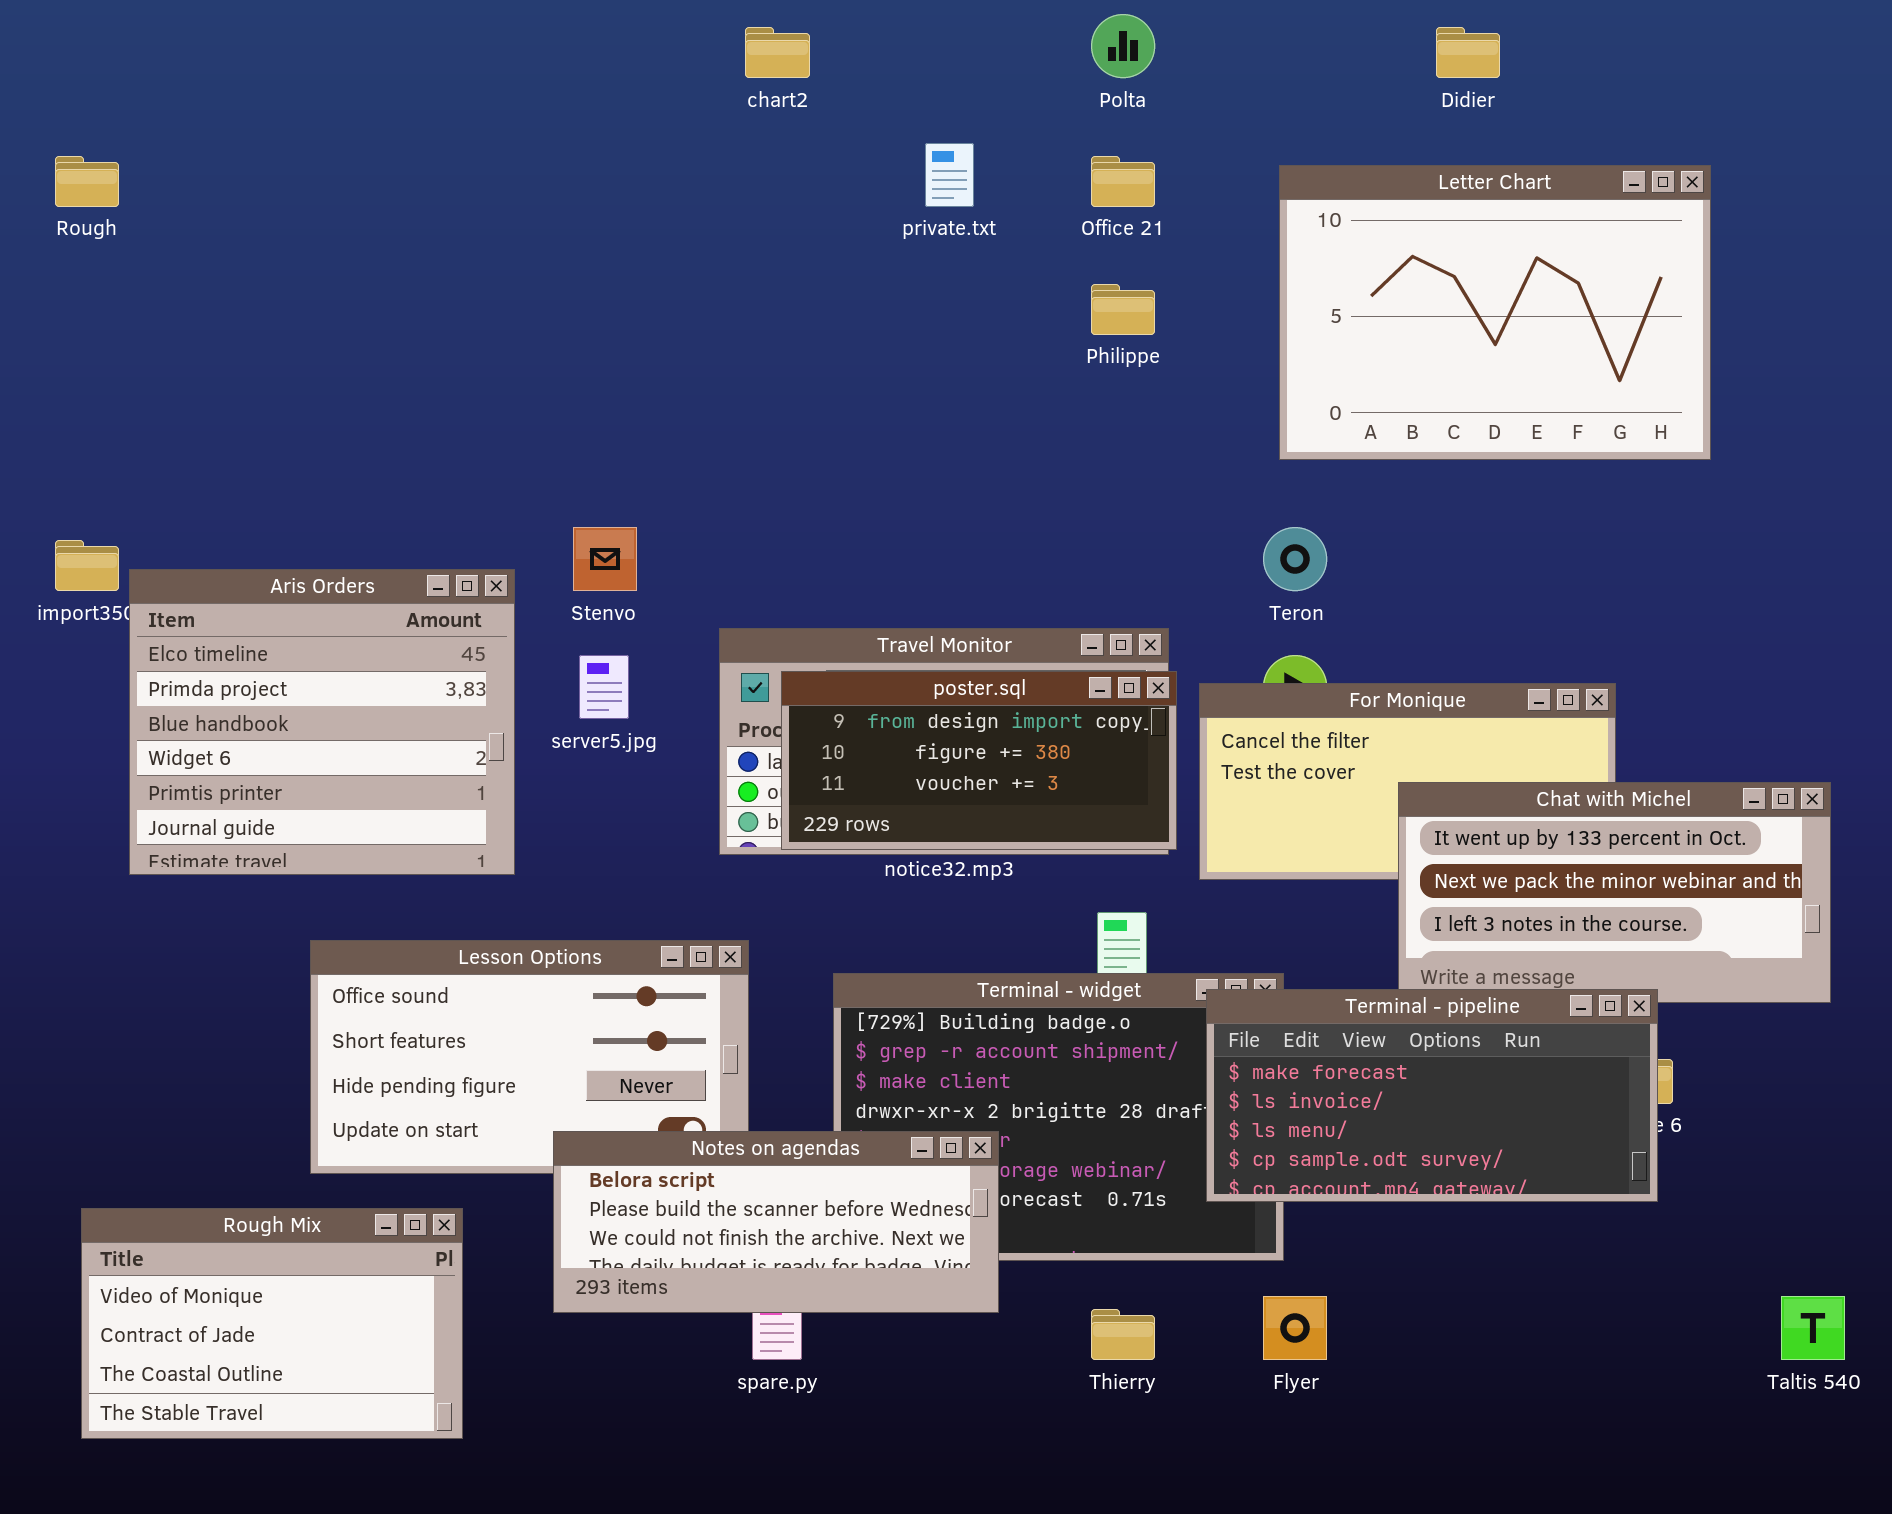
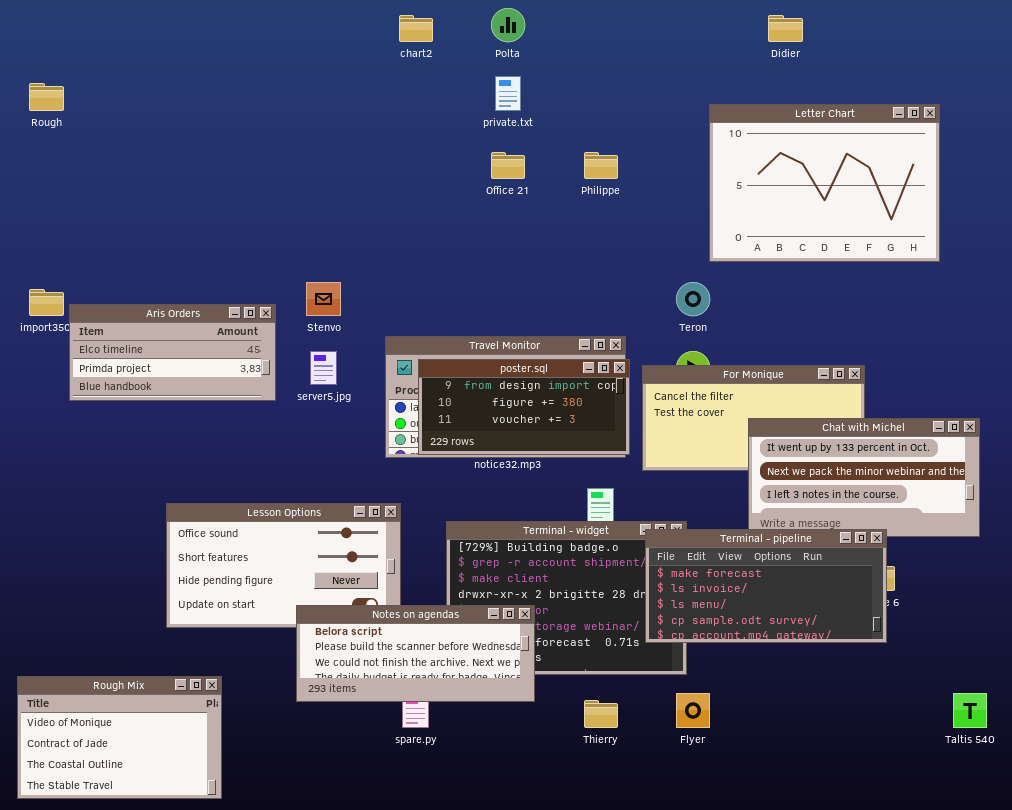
Polta: [1091,14,1155,78] -> [491,8,525,42], moved
Office 21: [1091,156,1155,207] -> [491,152,525,179], moved
Letter Chart: [1279,165,1711,460] -> [709,104,940,262], moved
Aris Orders: [129,569,515,875] -> [69,304,276,401], resized
Rough Mix: [81,1208,463,1439] -> [17,676,222,799], moved

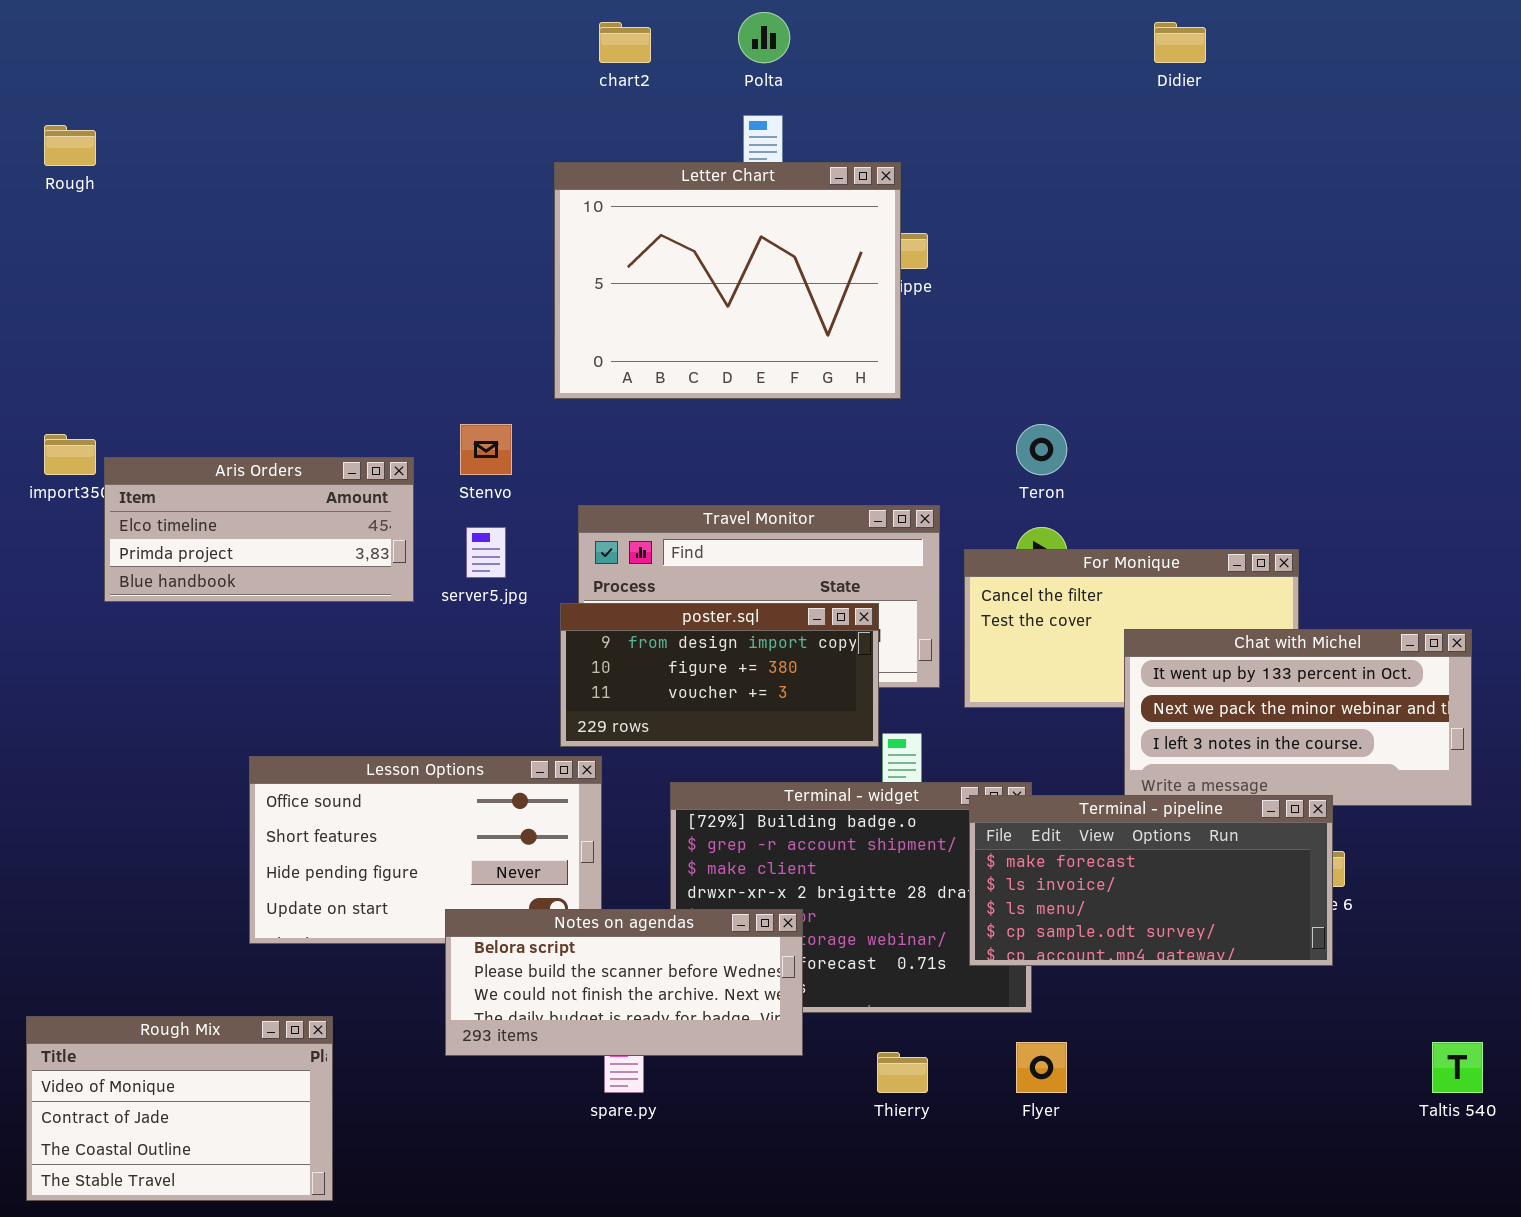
Letter Chart: [709,104,940,262] -> [554,162,901,399], moved
poster.sql: [418,359,630,455] -> [560,603,879,747], moved

